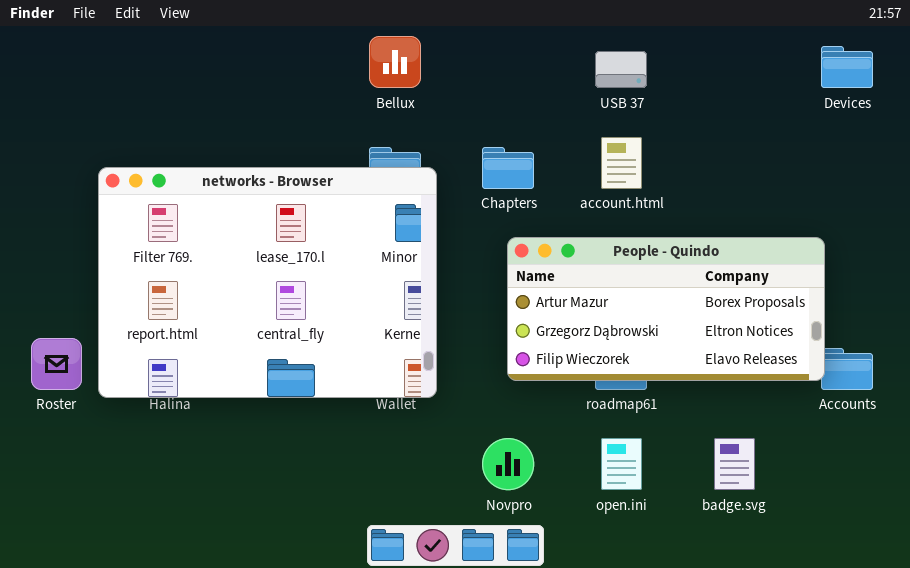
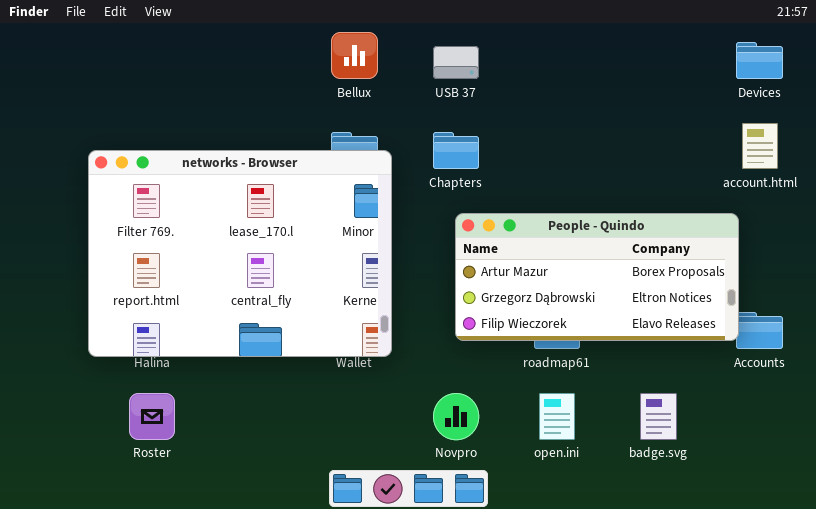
USB 37: [595,51,647,88] -> [433,46,479,79], moved
account.html: [601,137,642,189] -> [742,123,778,169], moved
Roster: [31,338,82,390] -> [129,393,175,440], moved

